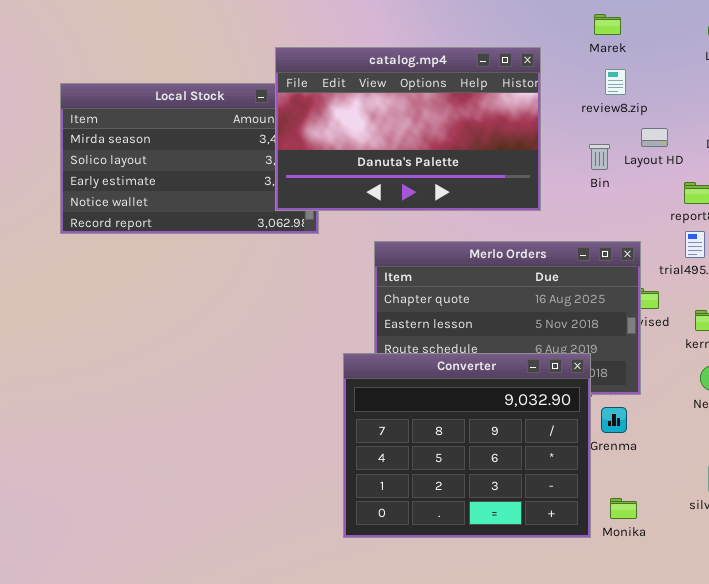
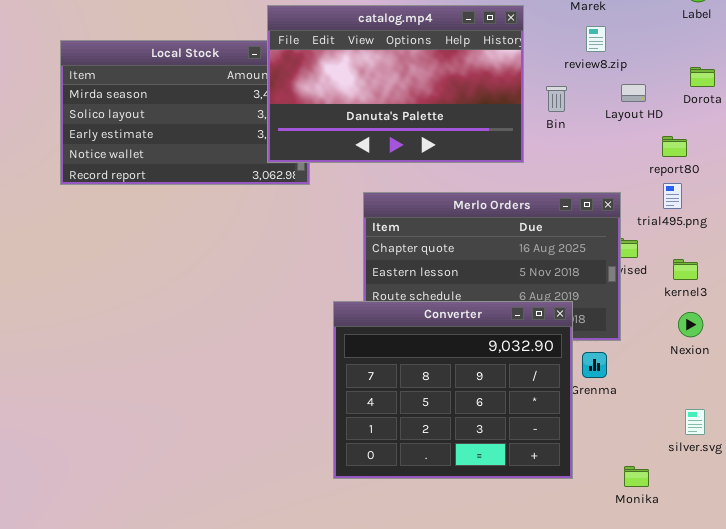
Bin: [589,144,610,170] -> [546,86,567,112], moved
Monika: [610,498,637,519] -> [624,466,649,487], moved

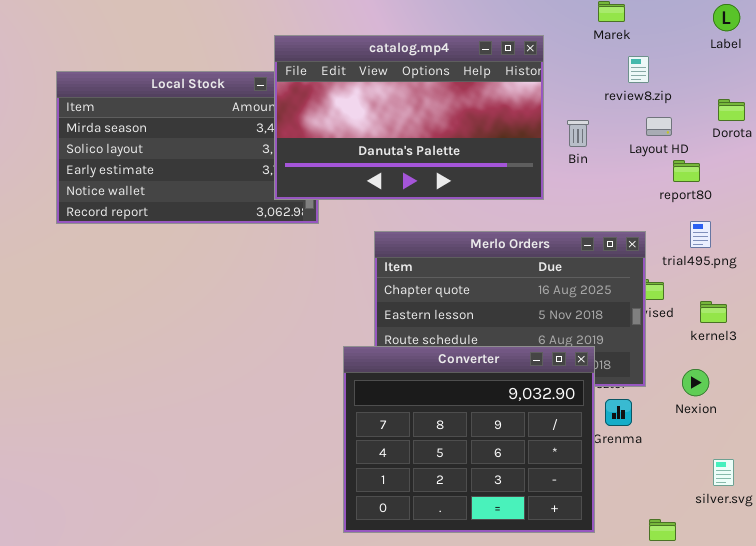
review8.zip: [586,26,606,52] -> [628,56,649,83], moved
report80: [662,136,687,157] -> [673,160,700,182], moved
Nexion: [678,312,703,337] -> [682,369,709,396], moved

